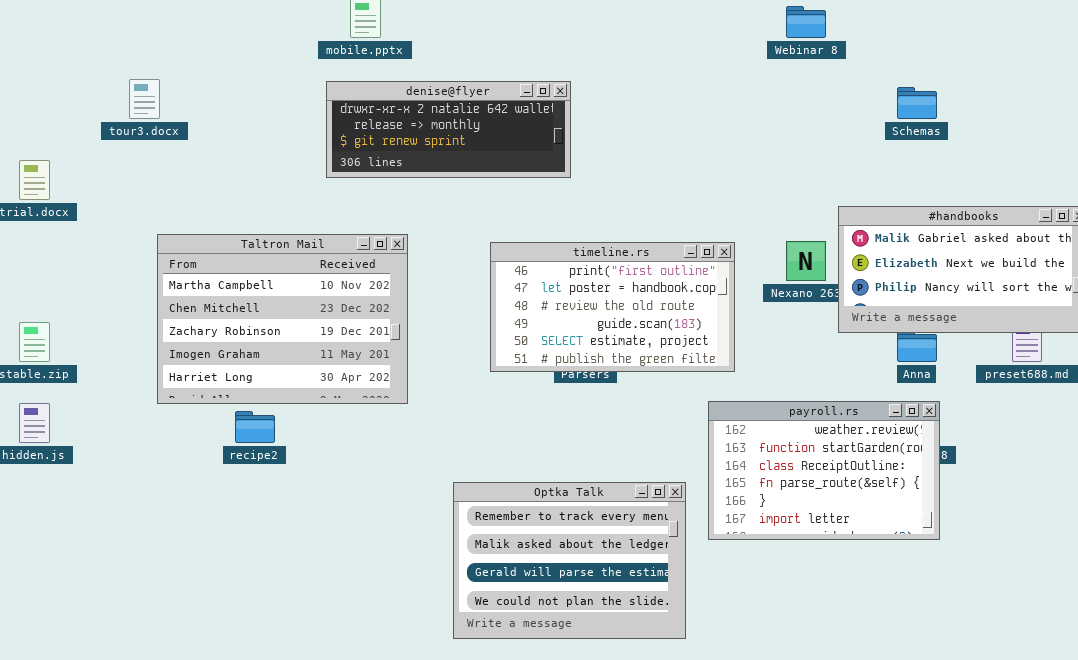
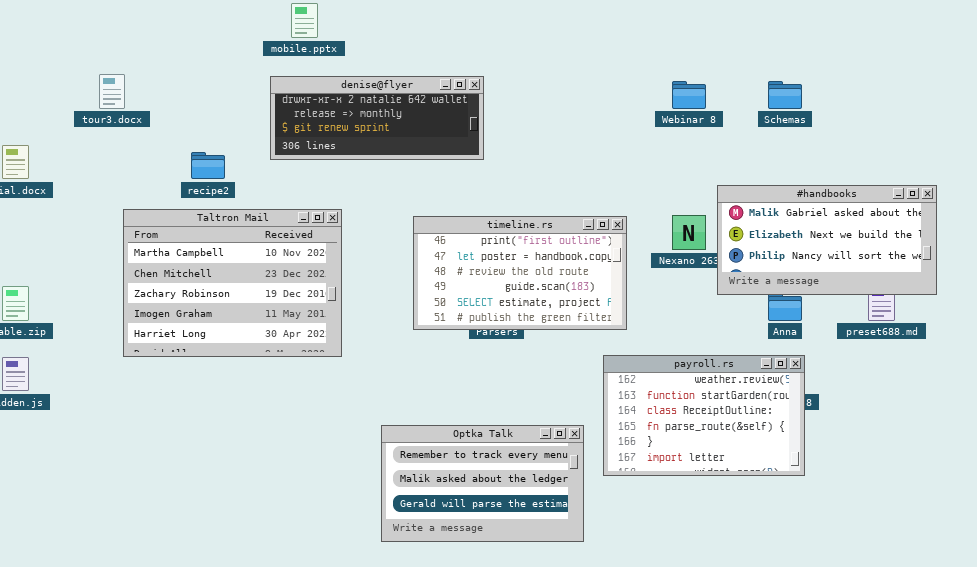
Webinar 8: [786,6,826,38] -> [672,81,706,109], moved
recipe2: [235,411,275,443] -> [191,152,225,179], moved
Optka Talk: [453,482,686,639] -> [381,425,584,542], resized

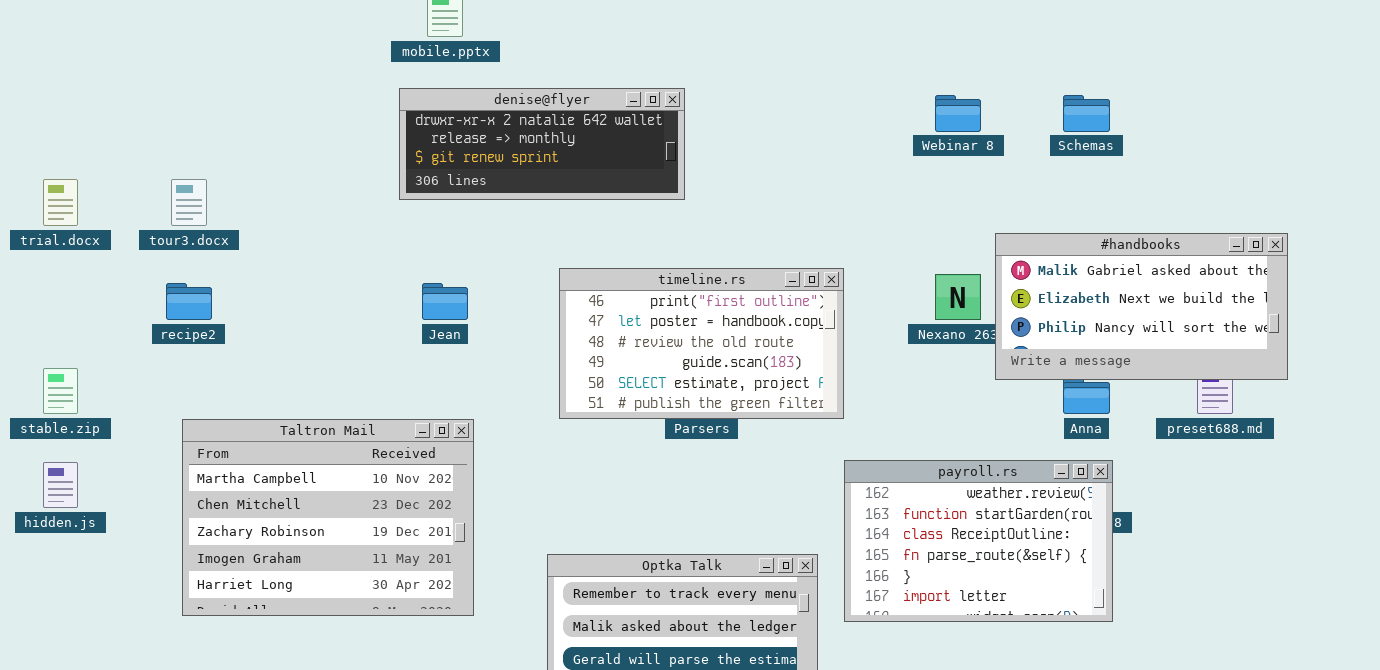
tour3.docx: [99,74,125,109] -> [171,179,207,226], moved
recipe2: [191,152,225,179] -> [166,283,212,320], moved
Taltron Mail: [123,209,342,357] -> [182,419,474,616], moved
timeline.rs: [413,216,627,330] -> [559,268,844,419], moved

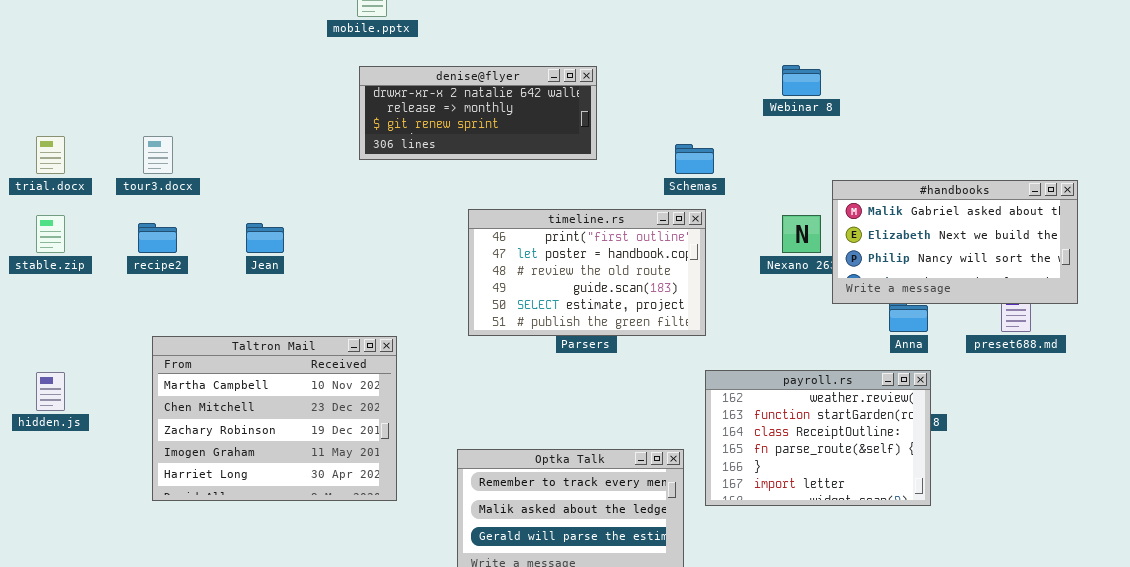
denise@flyer: [399,88,685,200] -> [359,66,597,160], moved
Schemas: [1063,95,1110,132] -> [675,144,714,174], moved
Jean: [422,283,468,320] -> [246,223,284,253], moved
stable.zip: [43,368,78,414] -> [36,215,65,253], moved

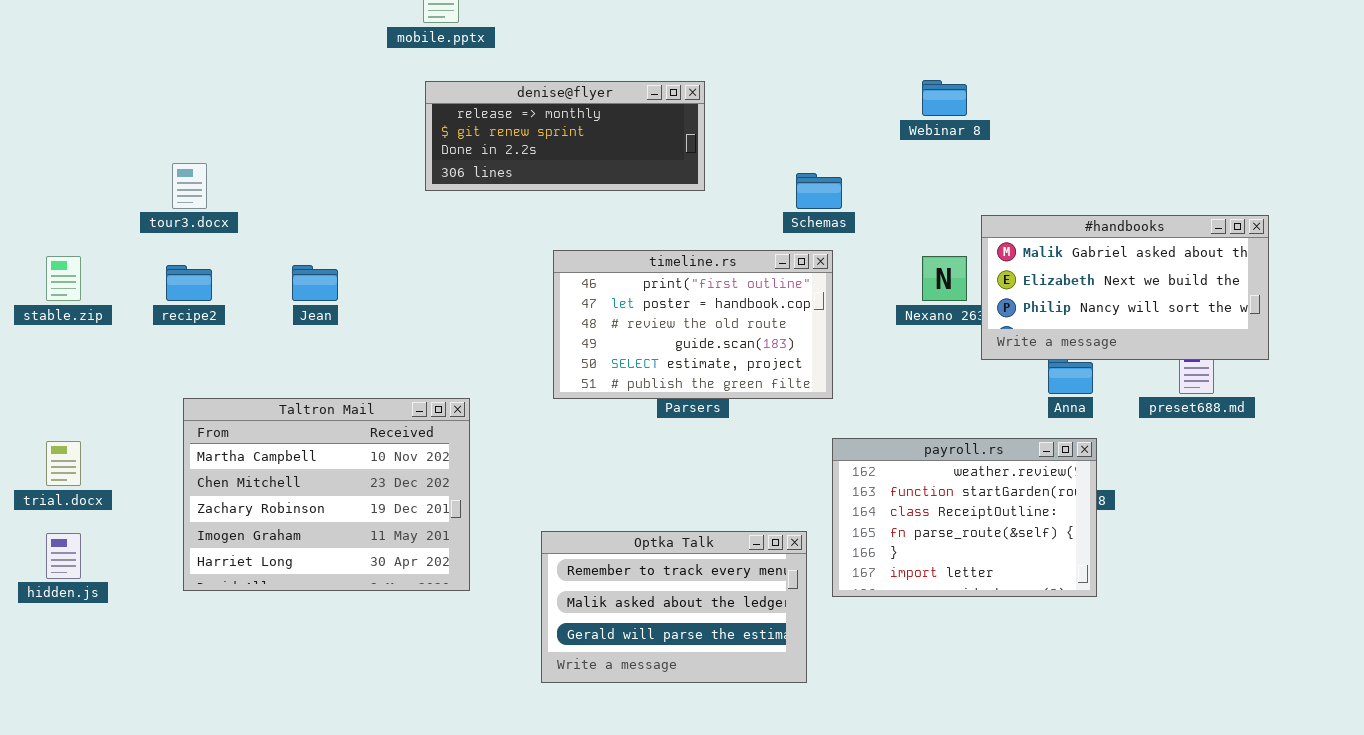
denise@flyer: [359,66,597,160] -> [425,81,705,191], scrolled down 1 row
trial.docx: [36,136,65,174] -> [46,441,81,486], moved
hidden.js: [36,372,65,411] -> [46,533,81,579], moved

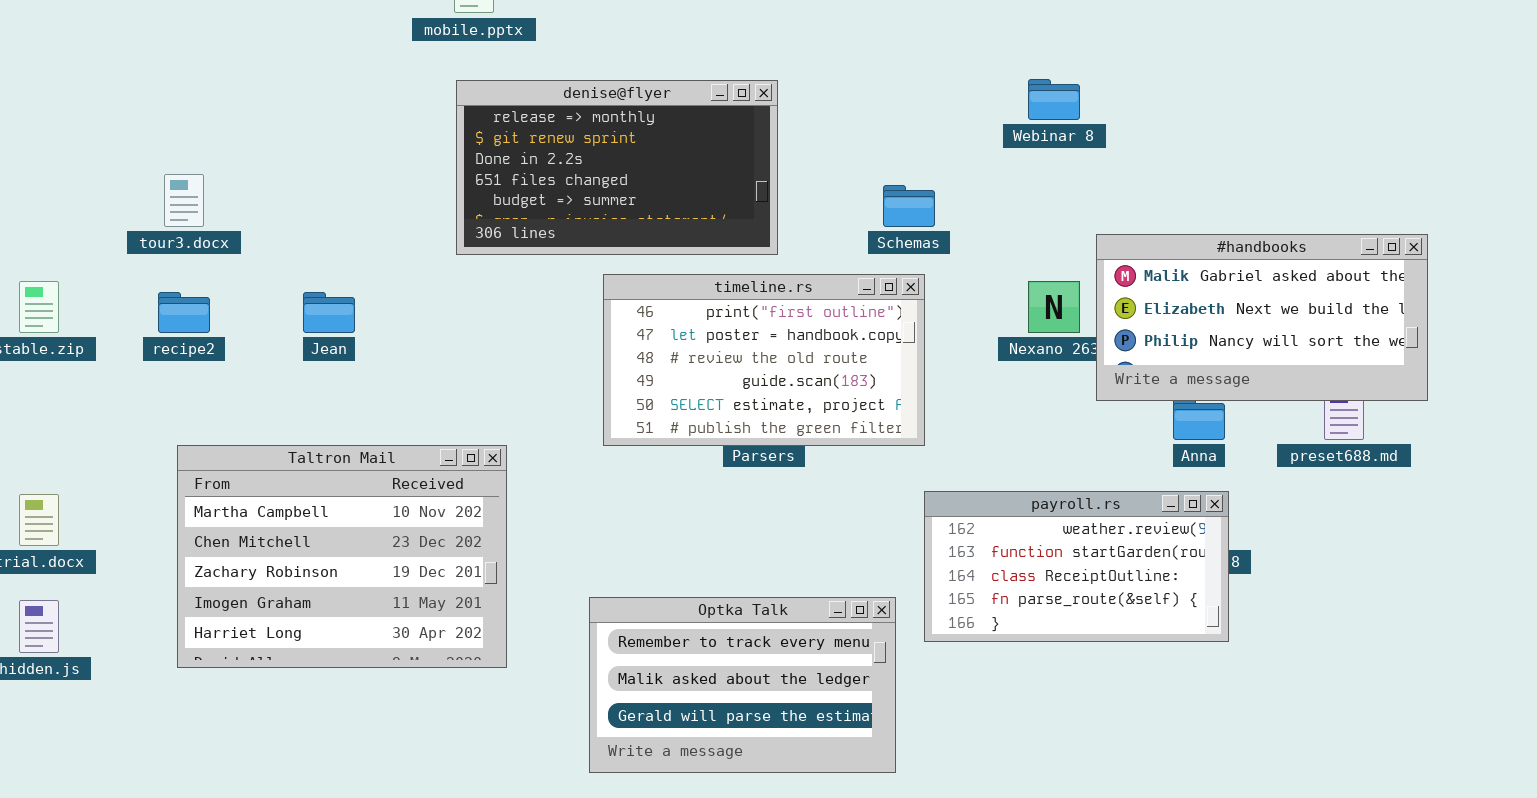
denise@flyer: [425,81,705,191] -> [456,80,778,255], resized
payroll.rs: [832,438,1097,597] -> [924,491,1229,642], resized

